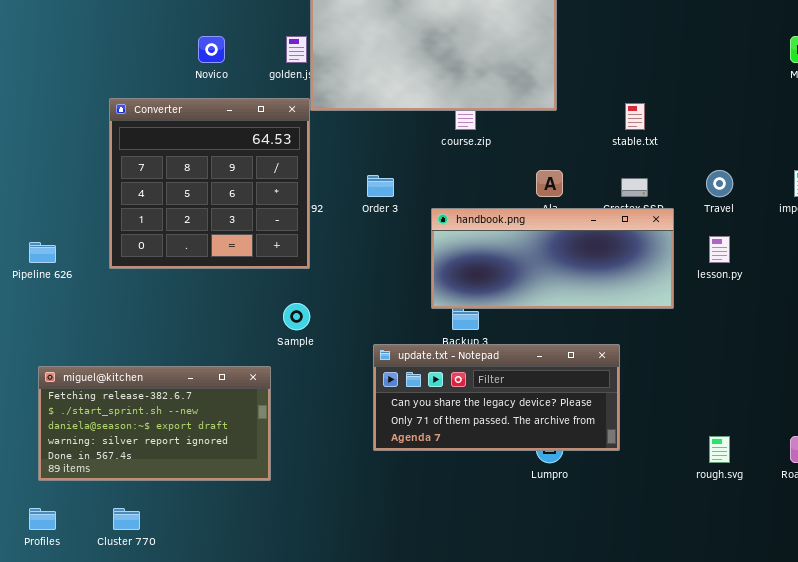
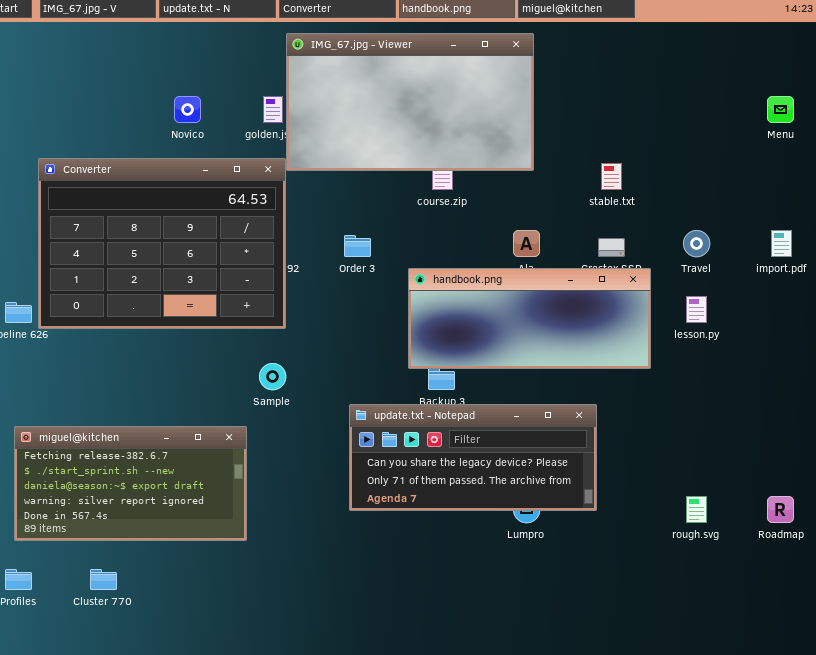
Converter: [109,98,310,269] -> [38,158,286,329], resized

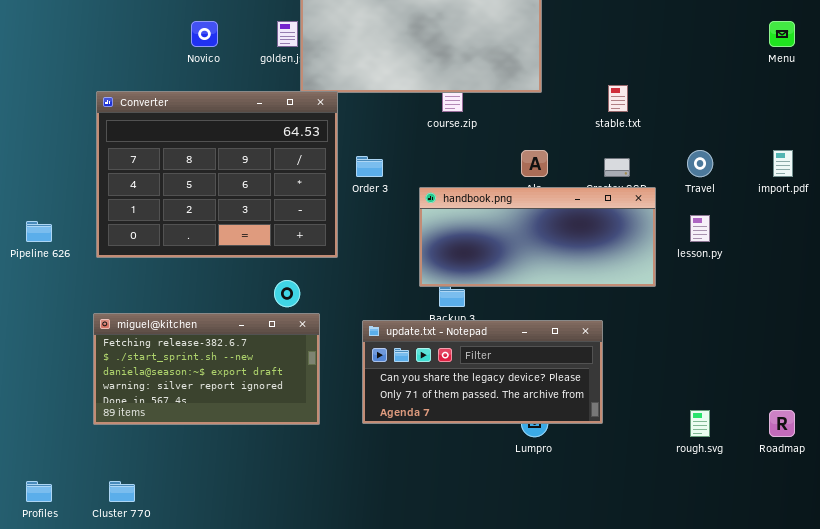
Converter: [38,158,286,329] -> [96,91,338,258], moved
miguel@kitchen: [14,426,247,541] -> [93,313,320,425], moved

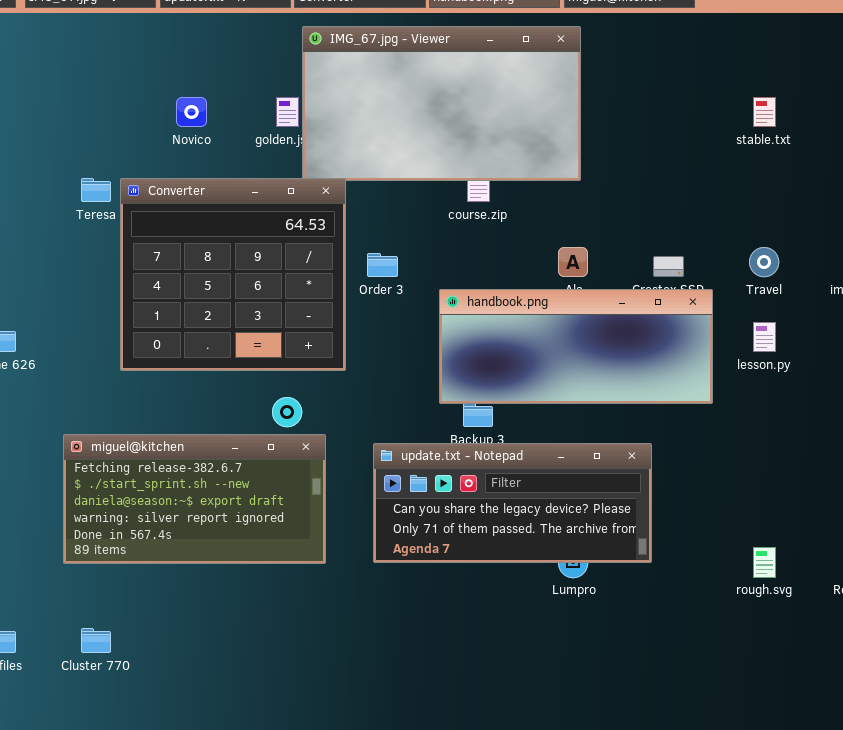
stable.txt: [608,85,628,112] -> [753,97,776,127], moved
Converter: [96,91,338,258] -> [120,178,346,371], resized

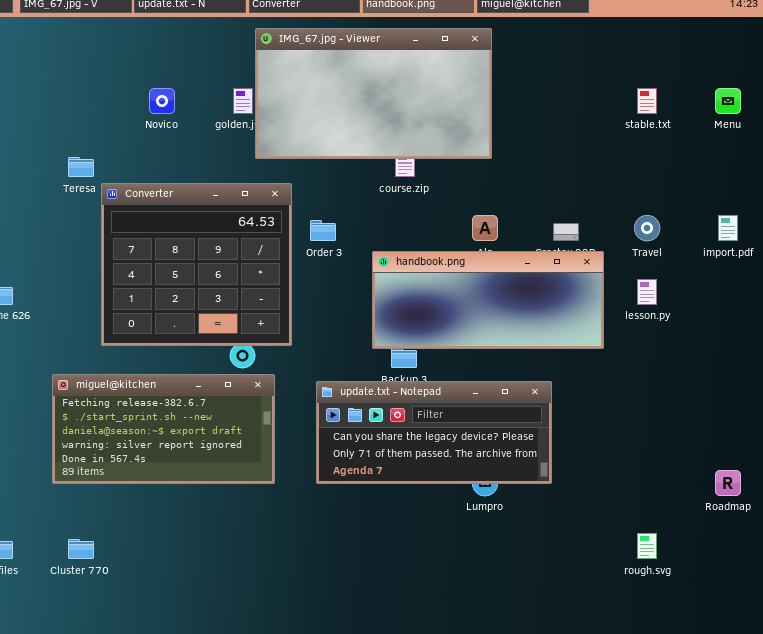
Converter: [120,178,346,371] -> [101,183,292,346], moved
rough.svg: [753,547,776,578] -> [637,533,657,559], moved

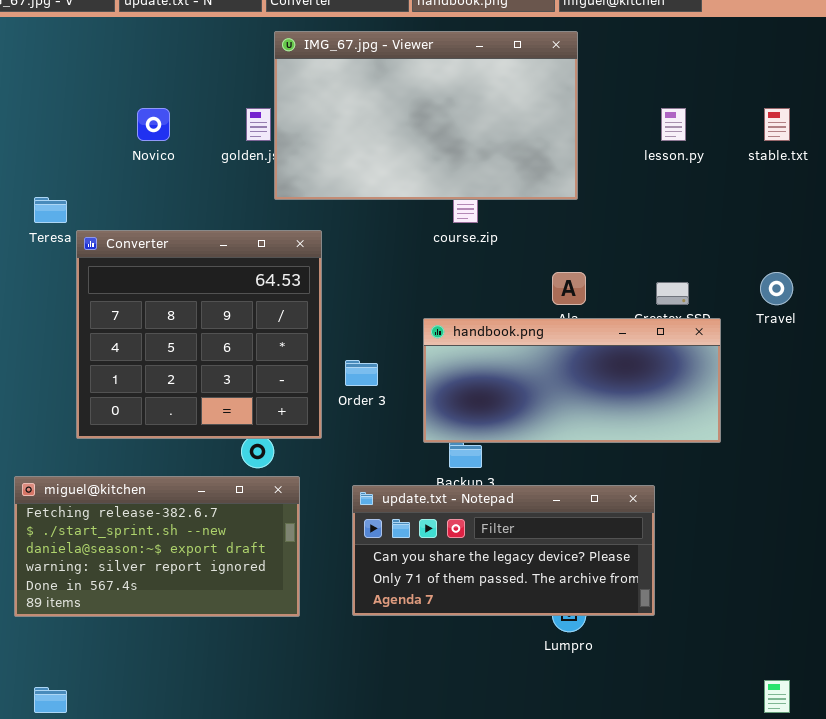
Order 3: [310,220,336,241] -> [345,360,378,386], moved
lesson.py: [637,279,657,305] -> [661,108,686,141], moved

